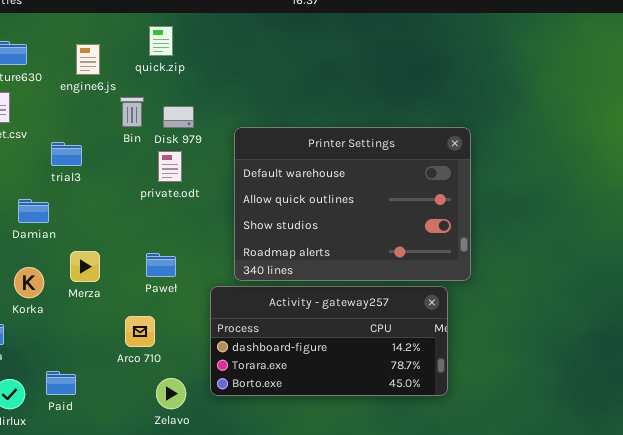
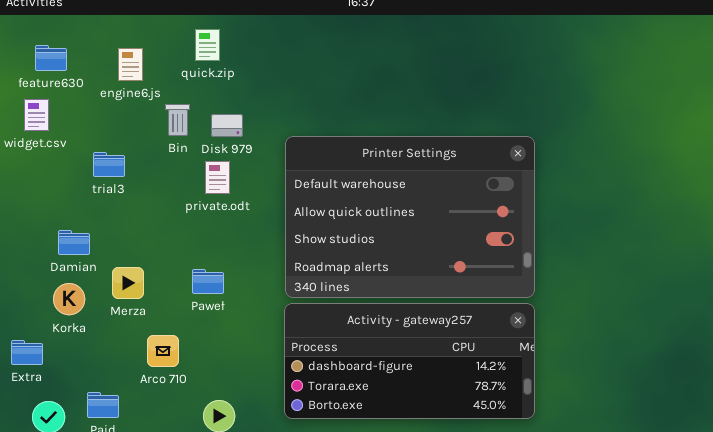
Damian: [18,199,49,223] -> [58,230,90,255], moved
Activity - gateway257: [210,286,448,396] -> [284,303,535,419], moved
Arco 710: [125,316,155,347] -> [147,335,179,367], moved

